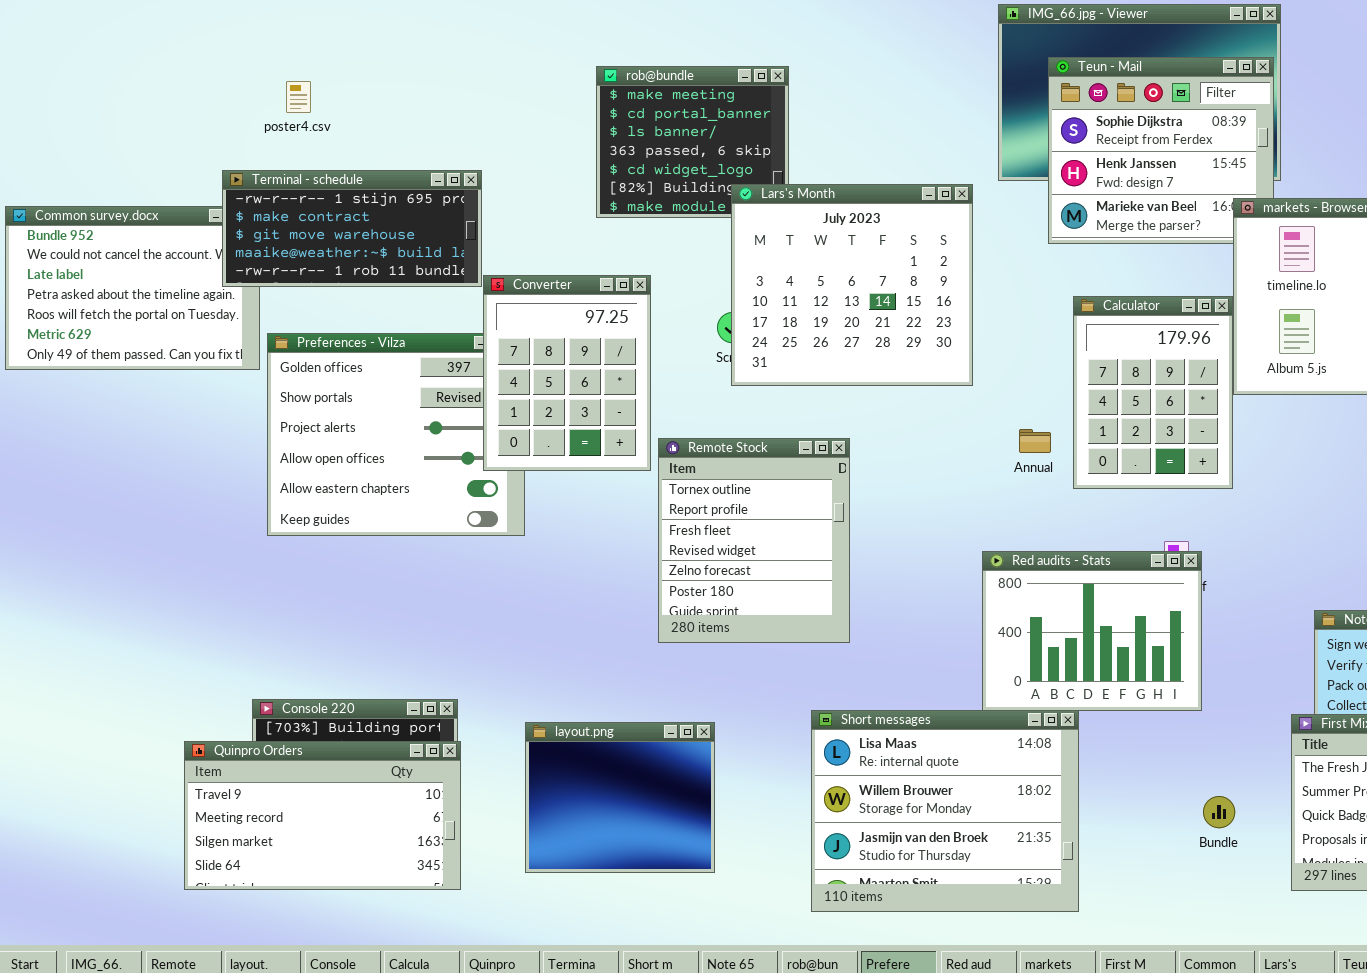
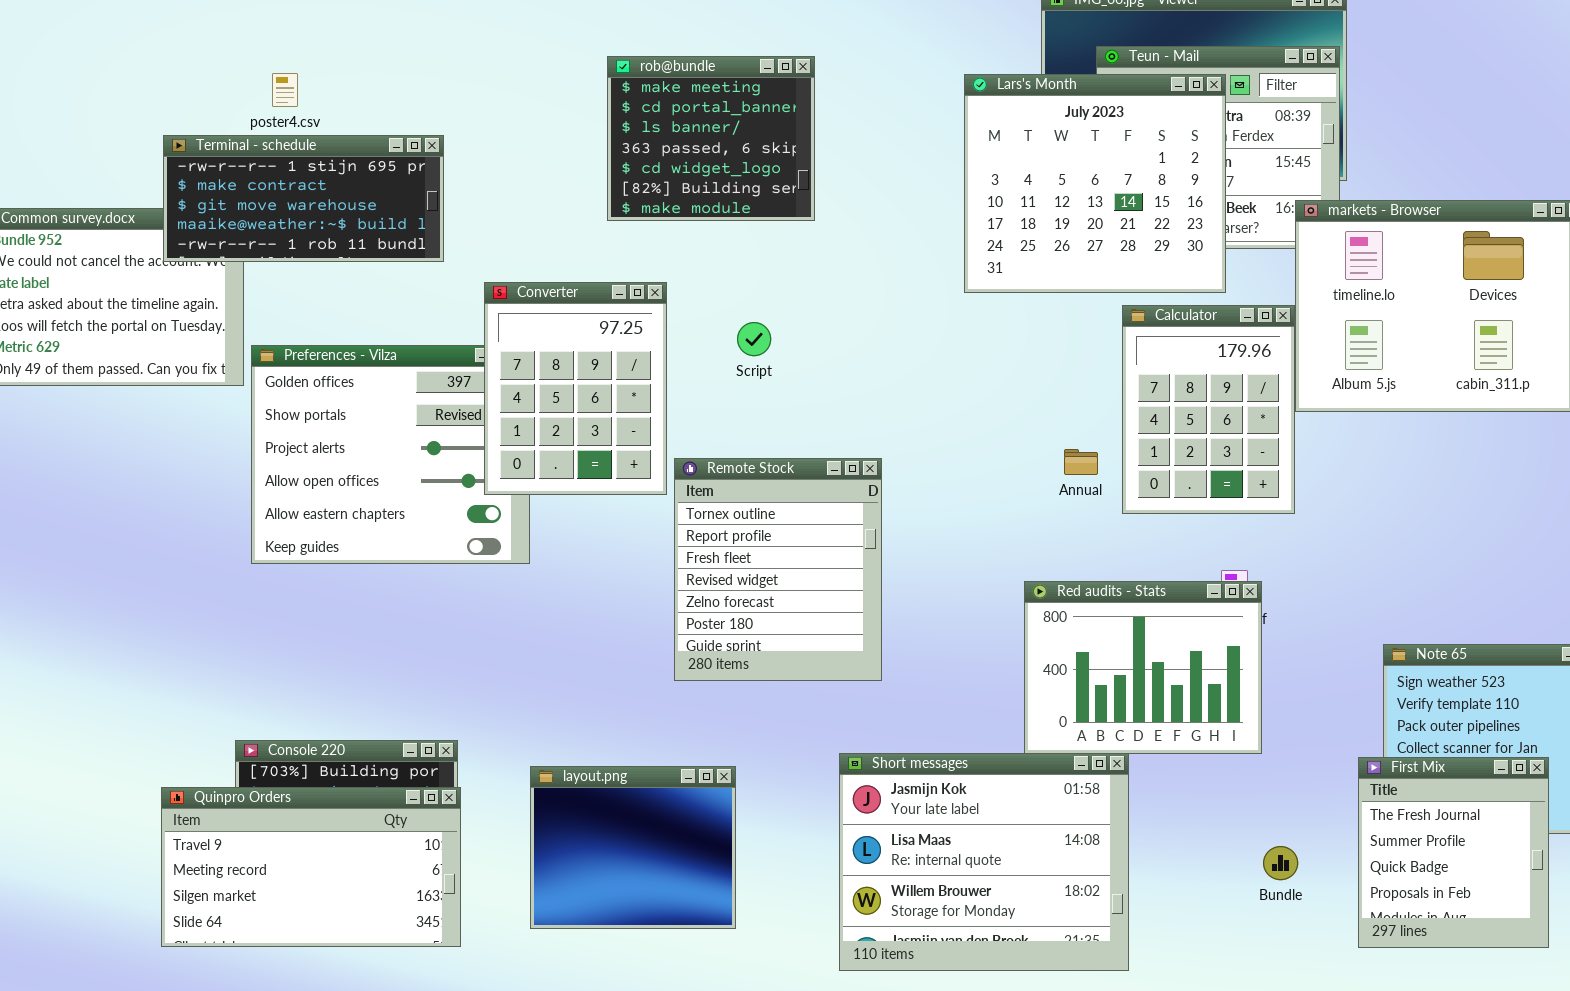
Terminal - schedule: [222,170,482,287] -> [163,135,444,262], moved
Lars's Month: [731,184,973,386] -> [964,74,1226,293], moved
Short messages: [811,710,1079,912] -> [839,753,1129,971], scrolled up 1 row

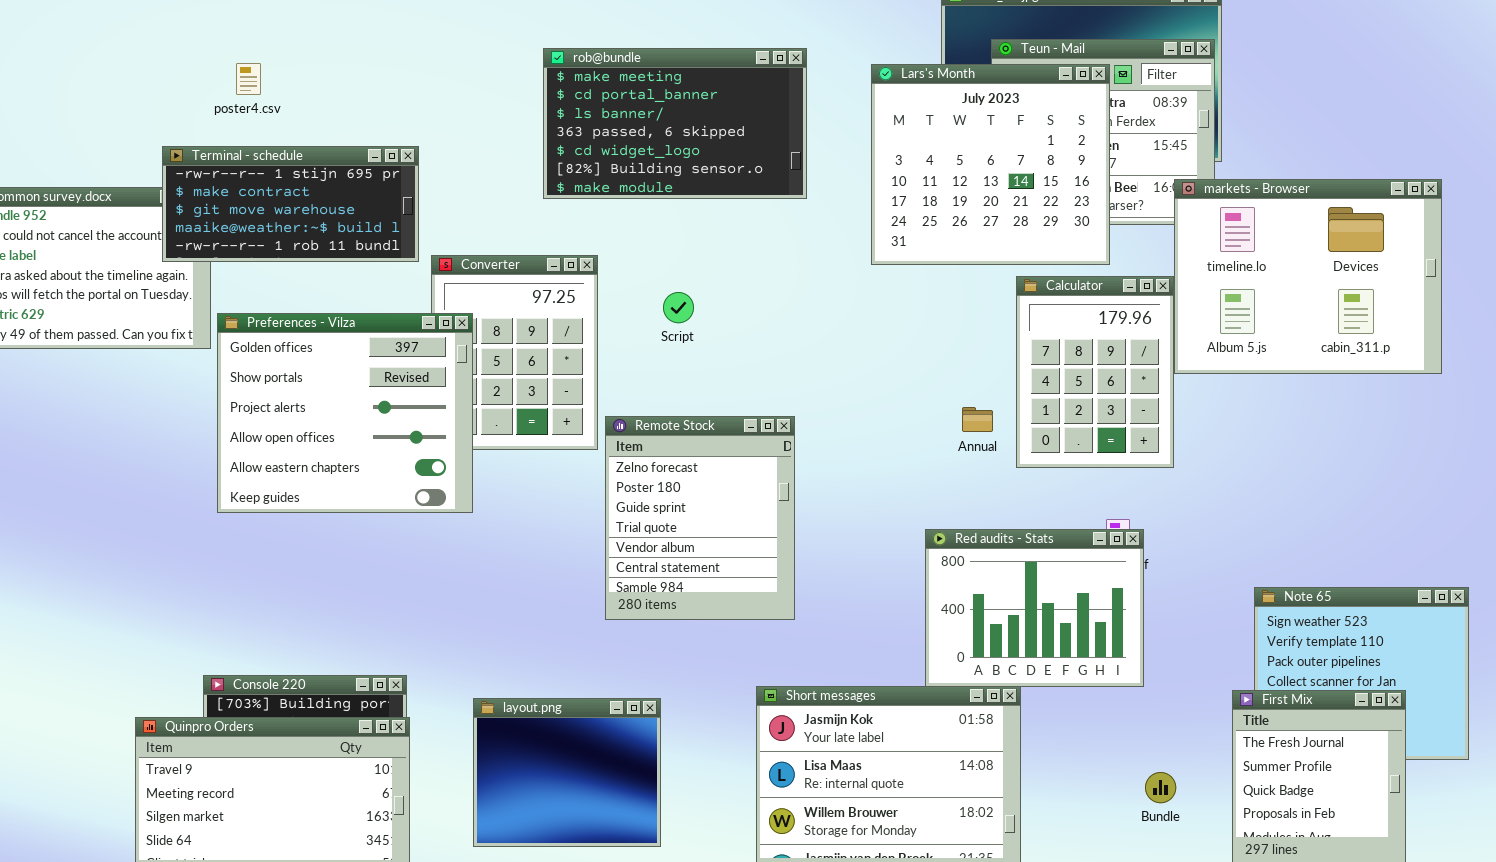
rob@bundle: [607,56,815,221] -> [543,48,807,199], resized
Terminal - schedule: [163,135,444,262] -> [162,146,419,262], moved
Preferences - Vilza: [251,345,530,564] -> [217,313,473,513], raised
Remote Stock: [674,458,882,681] -> [605,416,795,620], scrolled down 4 rows

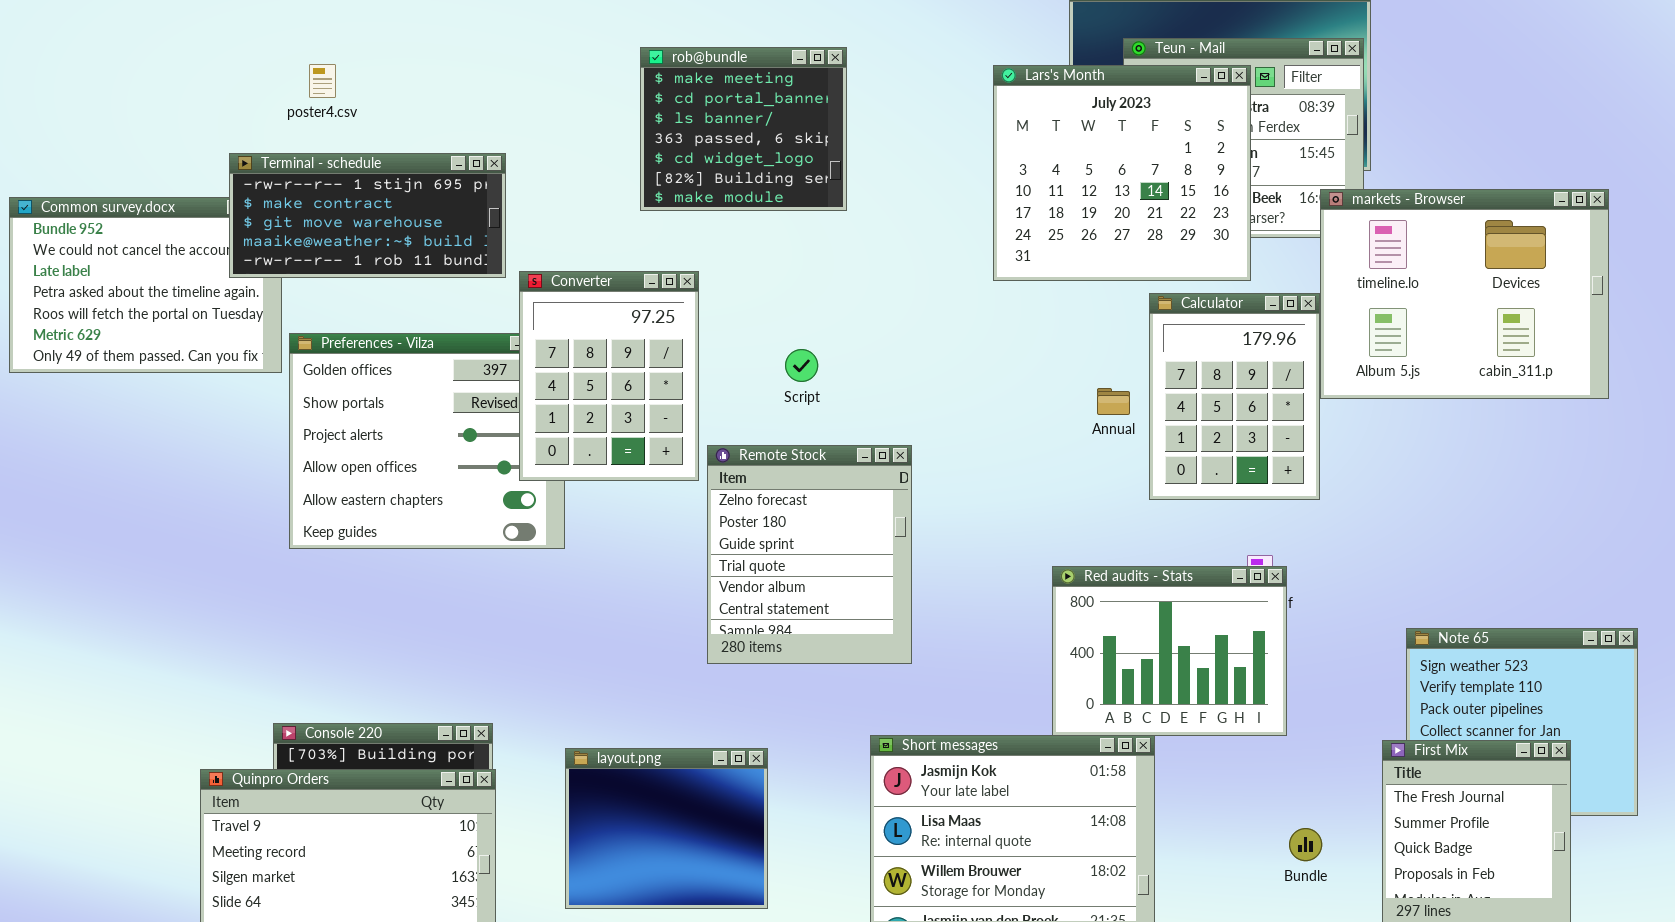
rob@bundle: [543,48,807,199] -> [640,47,847,211], resized
Converter: [431,255,598,450] -> [519,271,699,481], raised
Script: [663,292,694,323] -> [785,349,818,382], moved
Annual: [962,407,993,432] -> [1097,388,1130,415], moved

